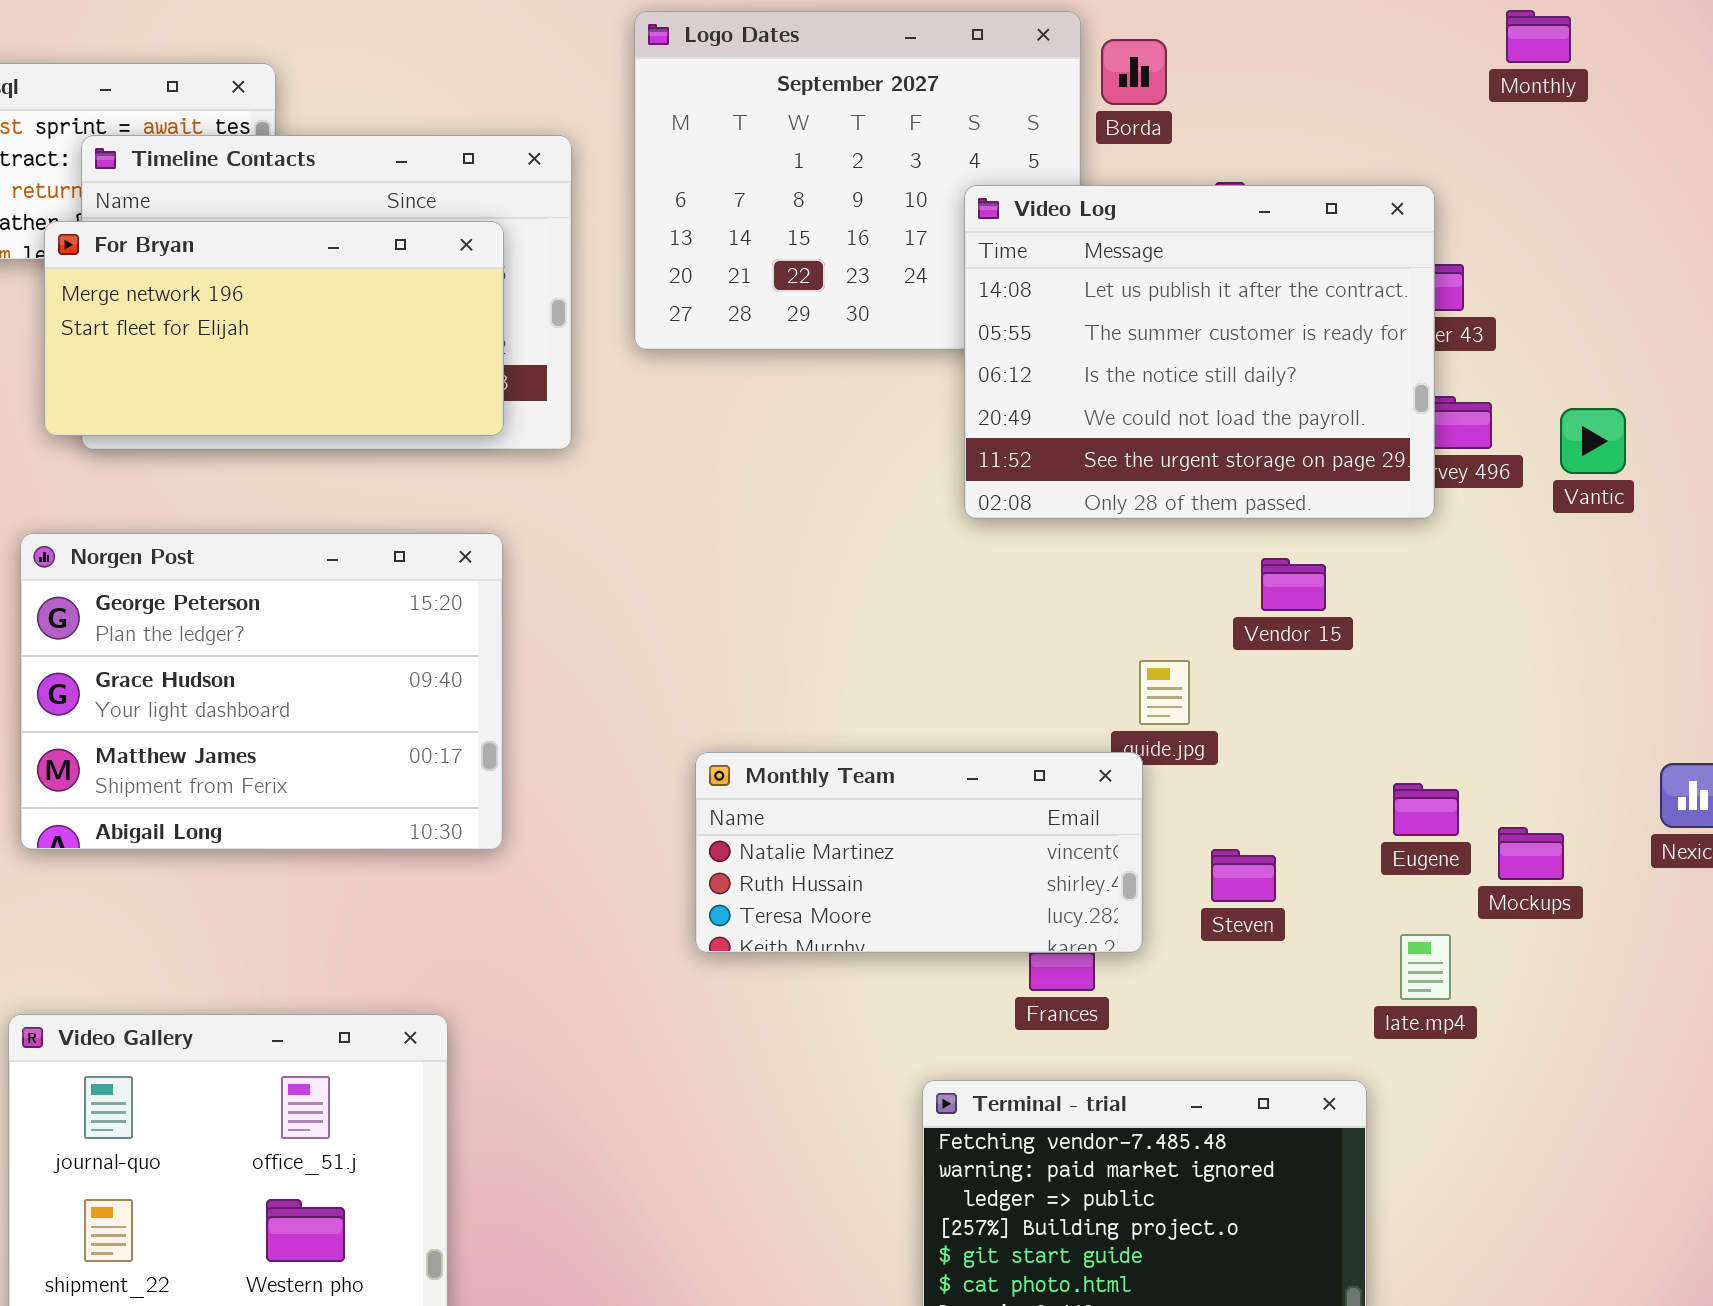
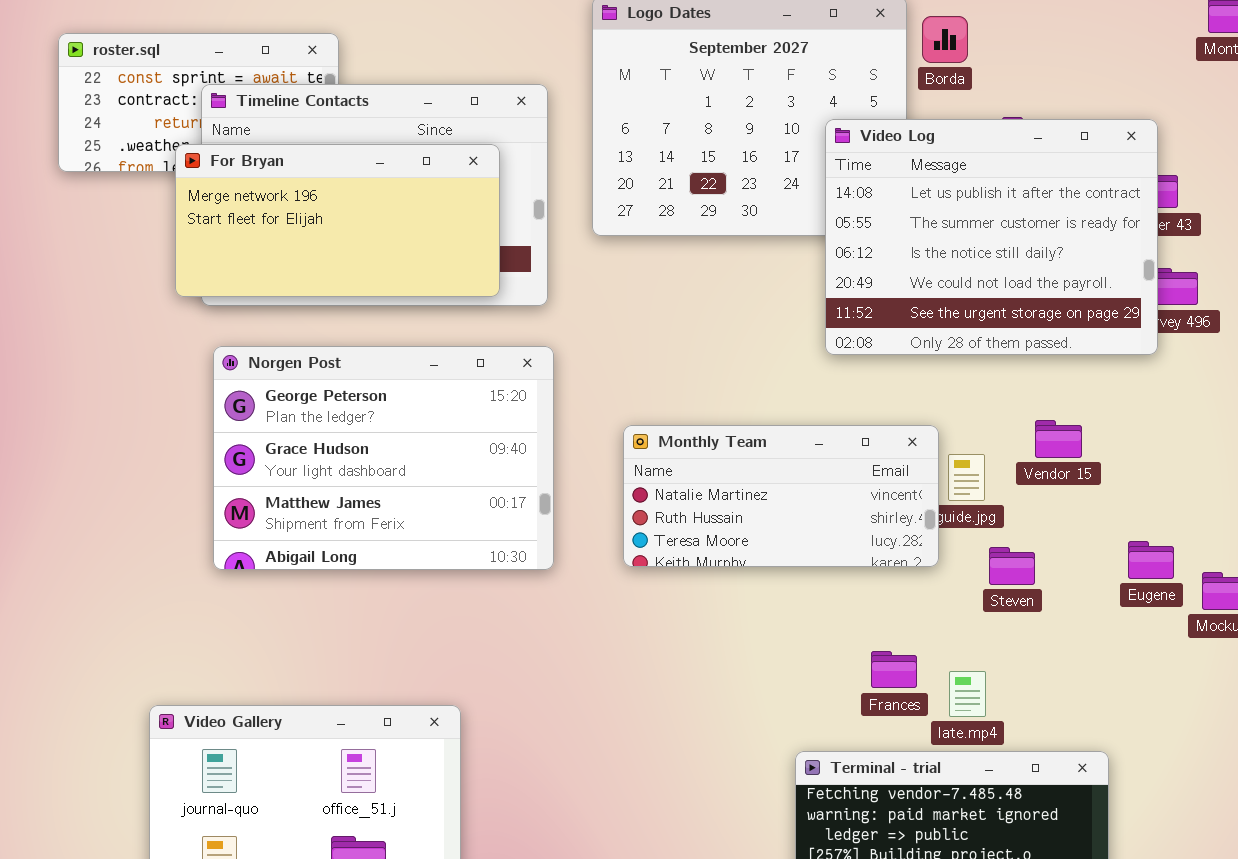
Norgen Post: [20,533,503,850] -> [213,346,554,570], moved
Vendor 15: [1261,558,1326,611] -> [1035,420,1082,458], moved
Monthly Team: [695,752,1143,953] -> [623,425,939,567], moved
Steven: [1211,849,1276,902] -> [989,547,1035,585], moved
late.mp4: [1400,934,1451,1000] -> [949,671,986,717], moved

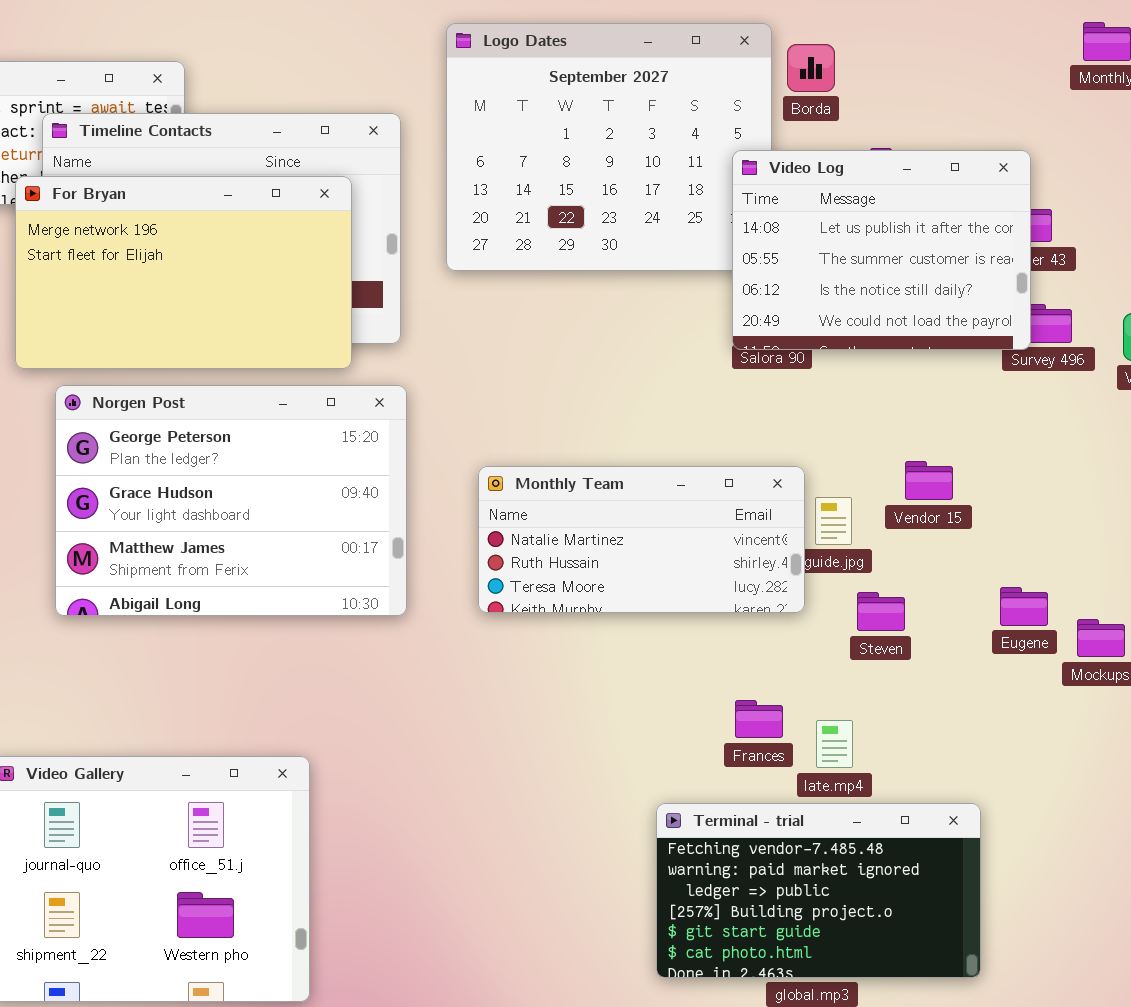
Video Log: [825,119,1158,355] -> [732,150,1031,350], resized
For Bryan: [175,144,500,297] -> [15,176,352,369], resized

